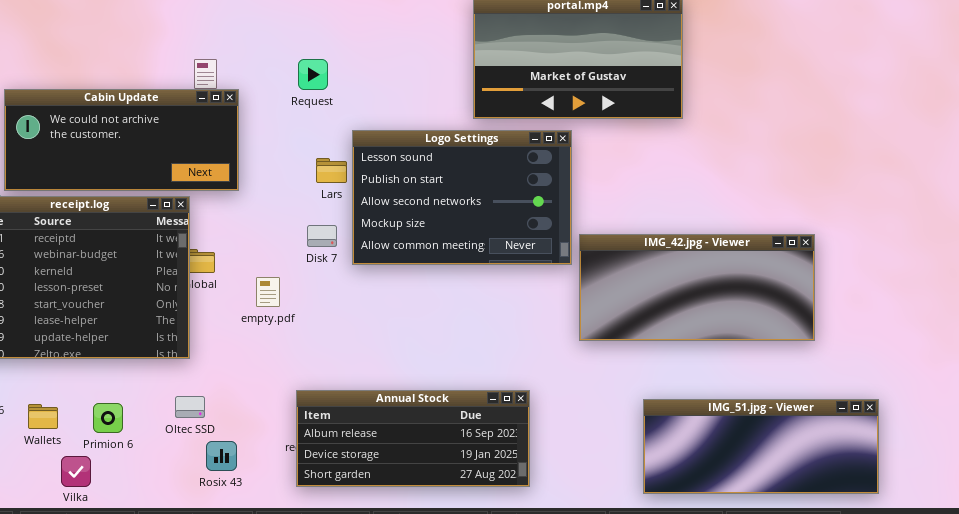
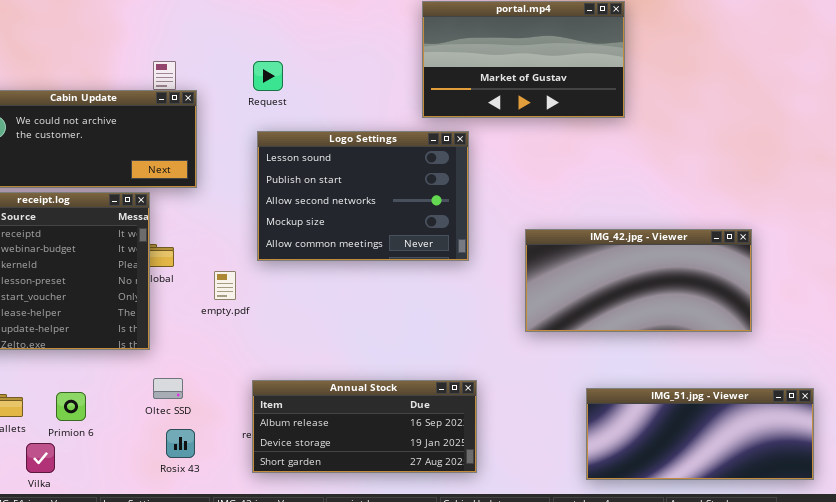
Logo Settings: [352,130,572,265] -> [257,131,469,261], moved
Oltec SSD: [175,396,205,418] -> [153,378,183,399], moved

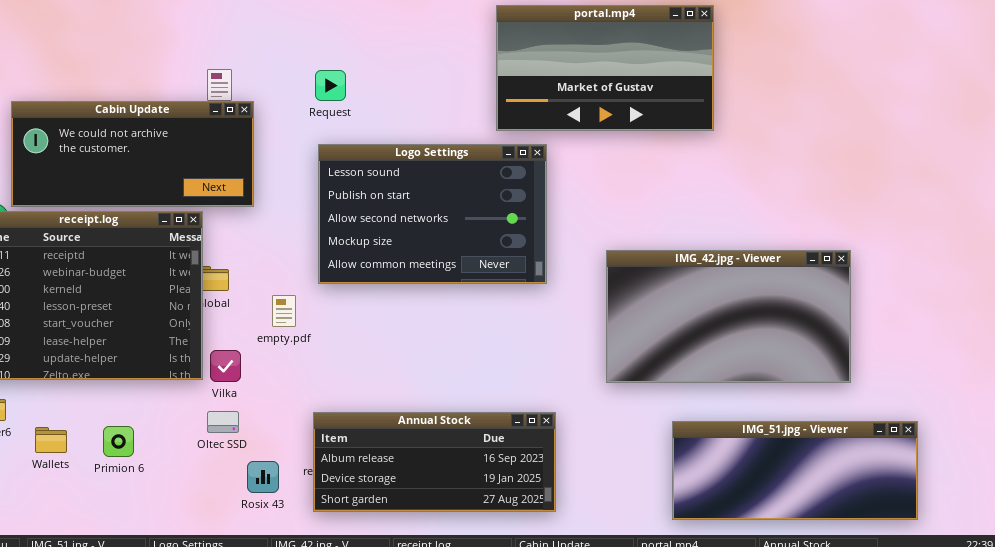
IMG_42.jpg - Viewer: [525,229,752,332] -> [606,250,851,383], resized
Rosix 43: [166,429,195,458] -> [247,461,279,493], moved
Vilka: [26,443,55,473] -> [210,350,241,382], moved

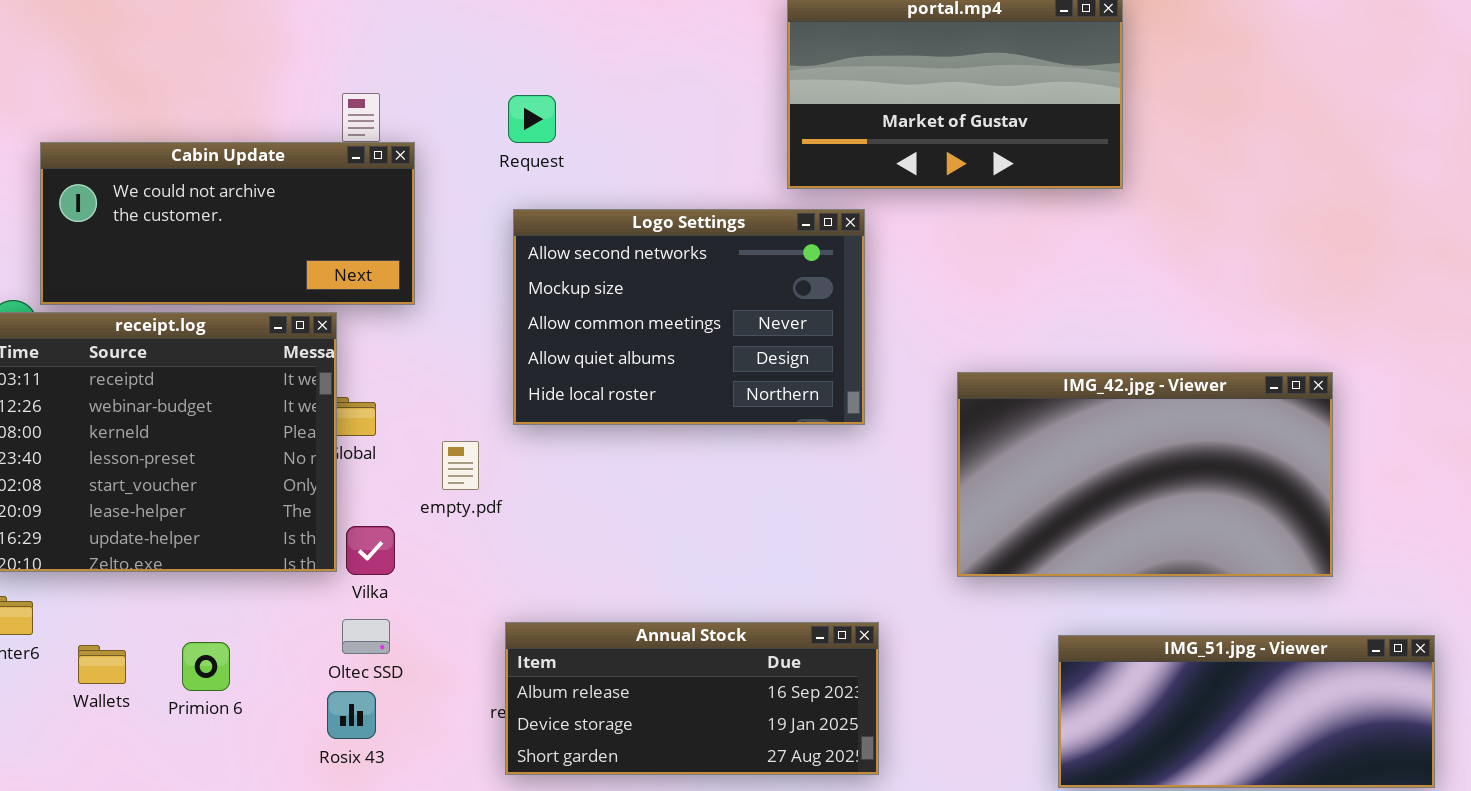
Logo Settings: [318,144,547,284] -> [513,209,865,425], scrolled down 2 rows
Rosix 43: [247,461,279,493] -> [327,691,376,739], moved

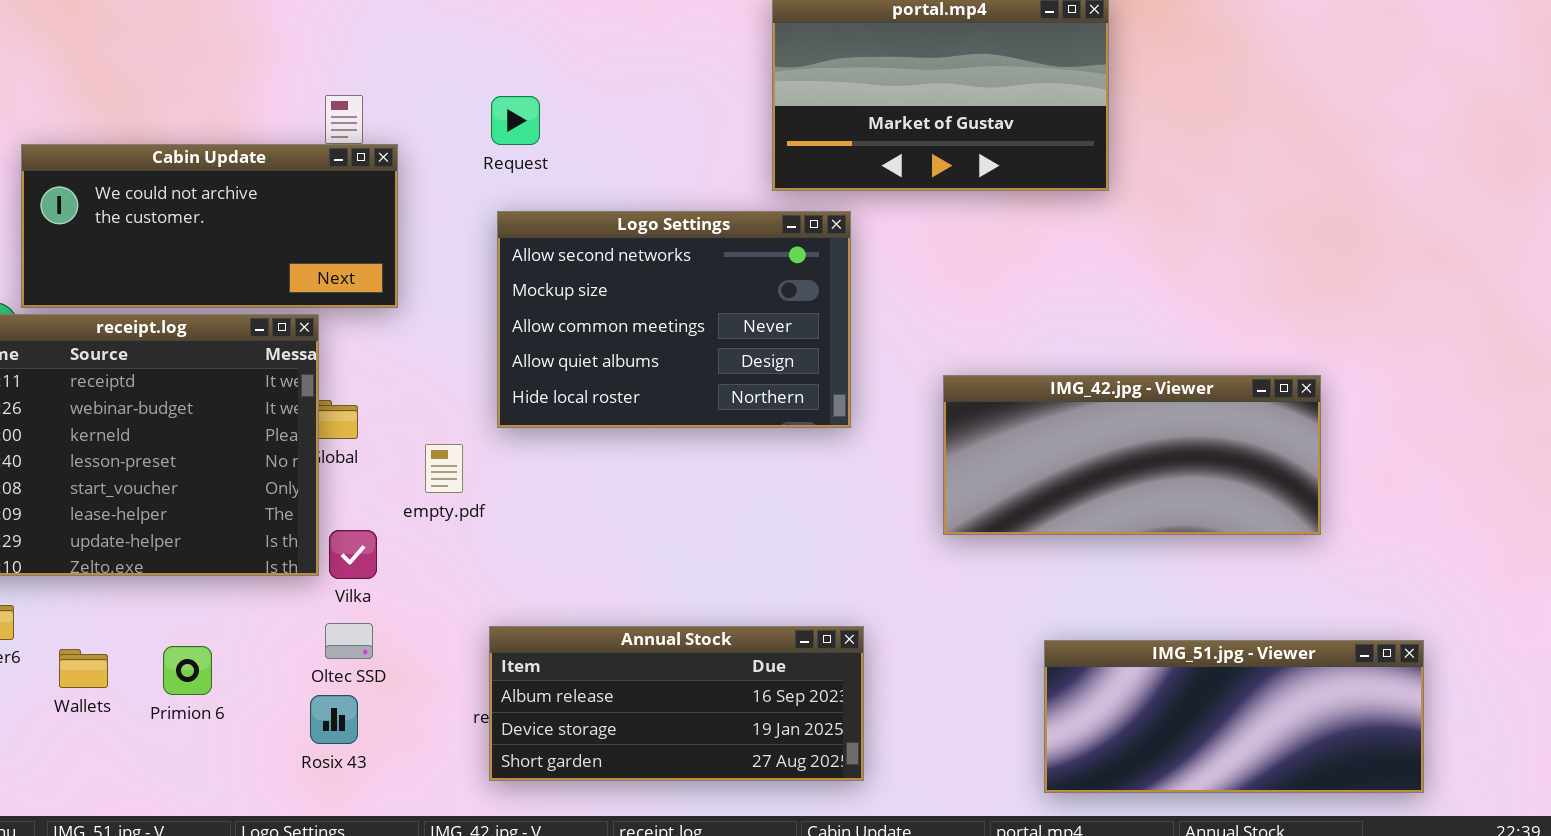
IMG_42.jpg - Viewer: [957,372,1333,577] -> [943,375,1321,535], resized

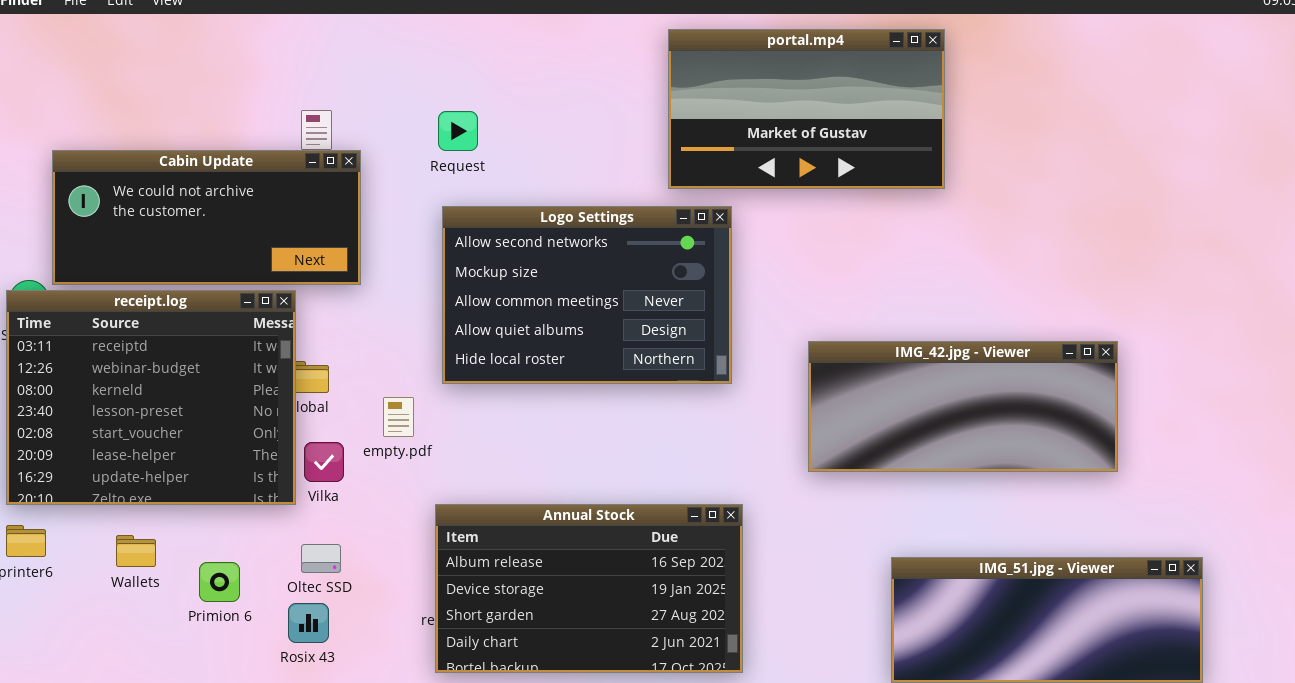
Vilka: [329,530,377,579] -> [304,442,344,482], moved
Annual Stock: [489,626,864,781] -> [435,504,743,673], resized
Primion 6: [163,646,212,695] -> [199,562,240,602], moved
Wallets: [59,649,108,688] -> [116,535,156,567], moved

